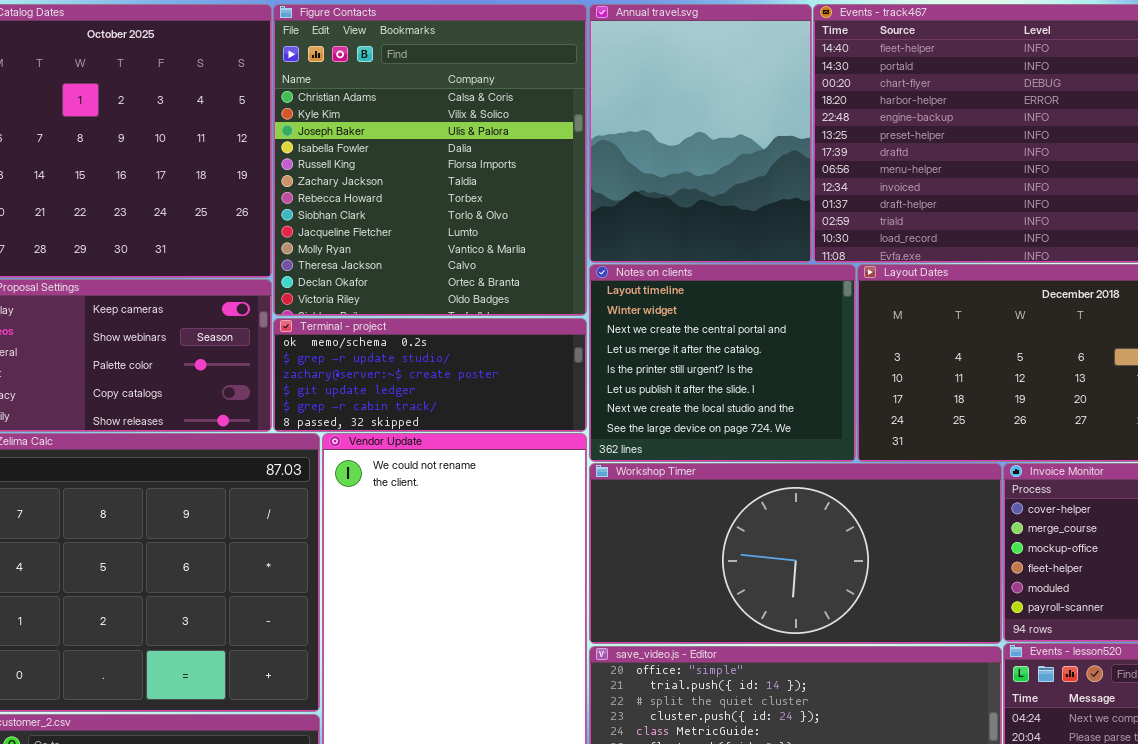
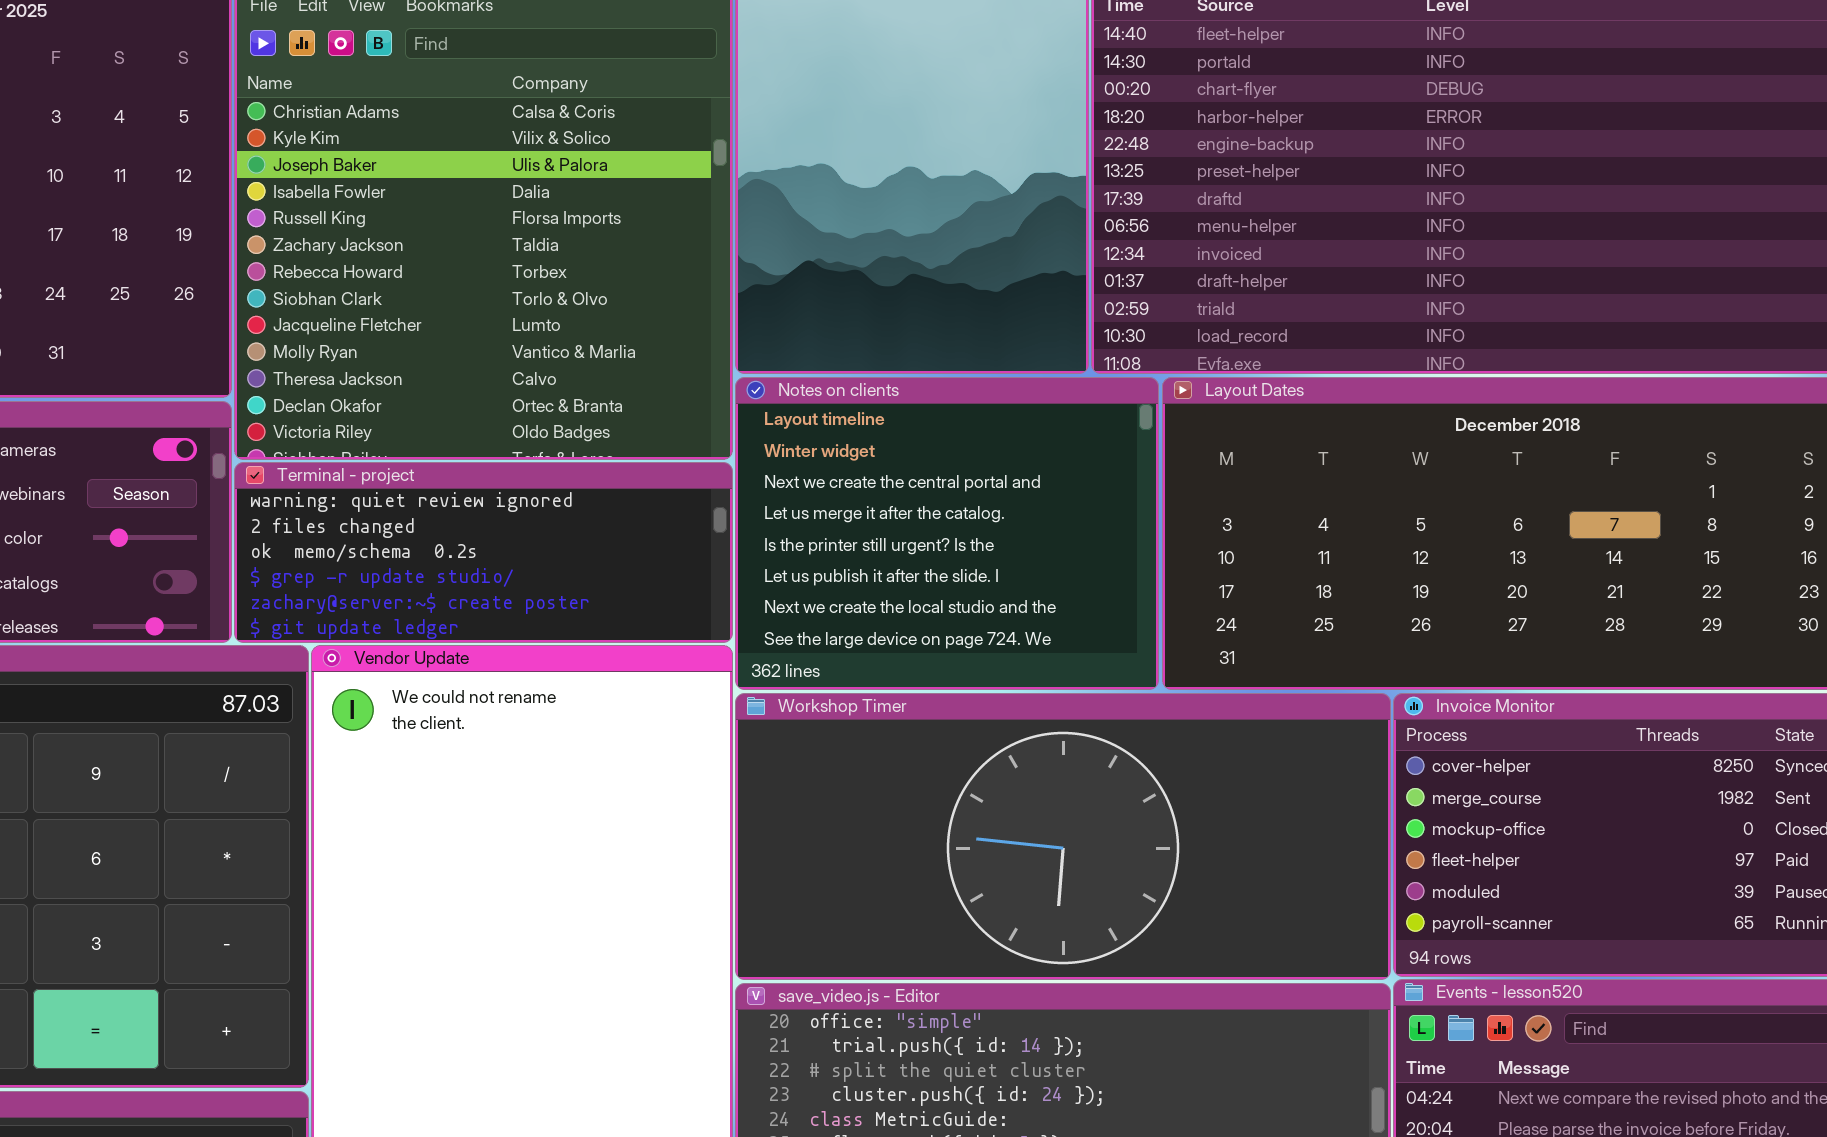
Terminal - project: [273,318,587,432] -> [234,462,733,643], scrolled up 2 rows

